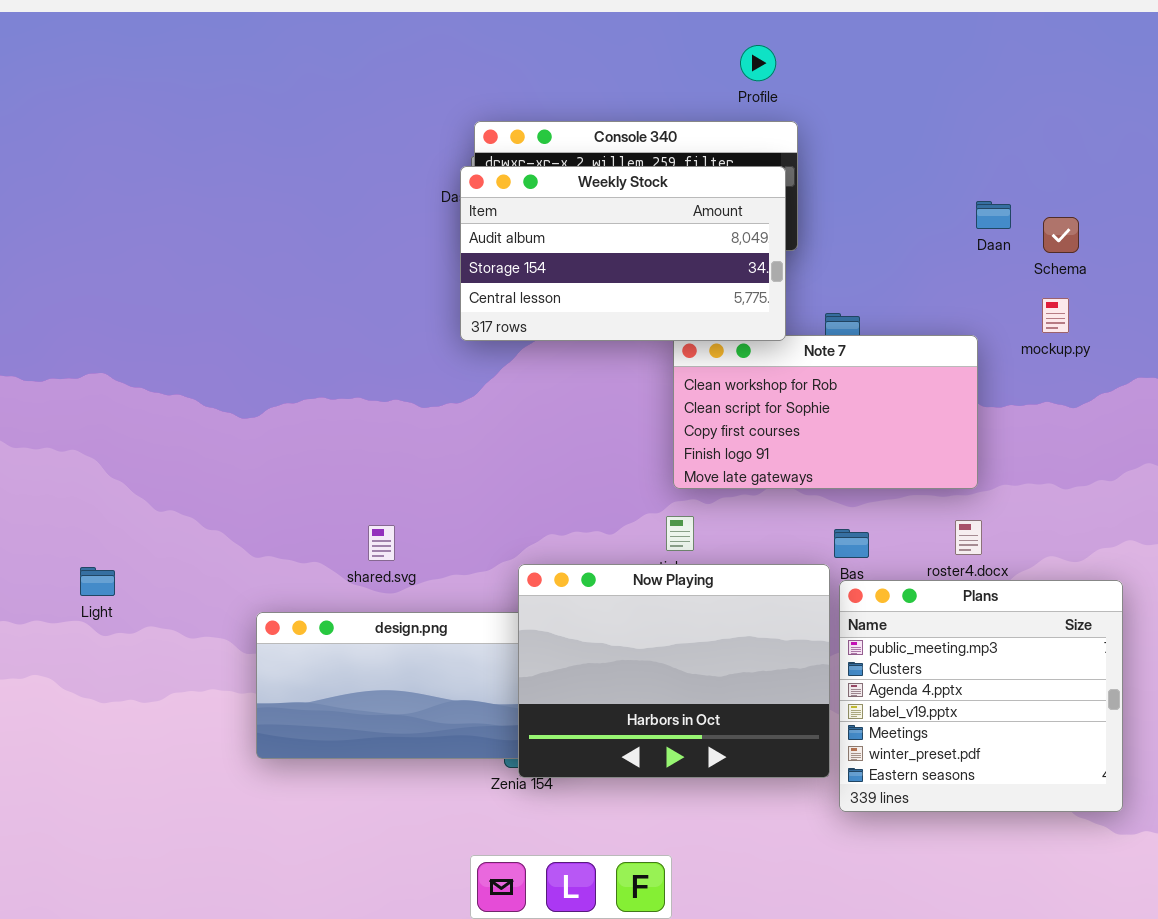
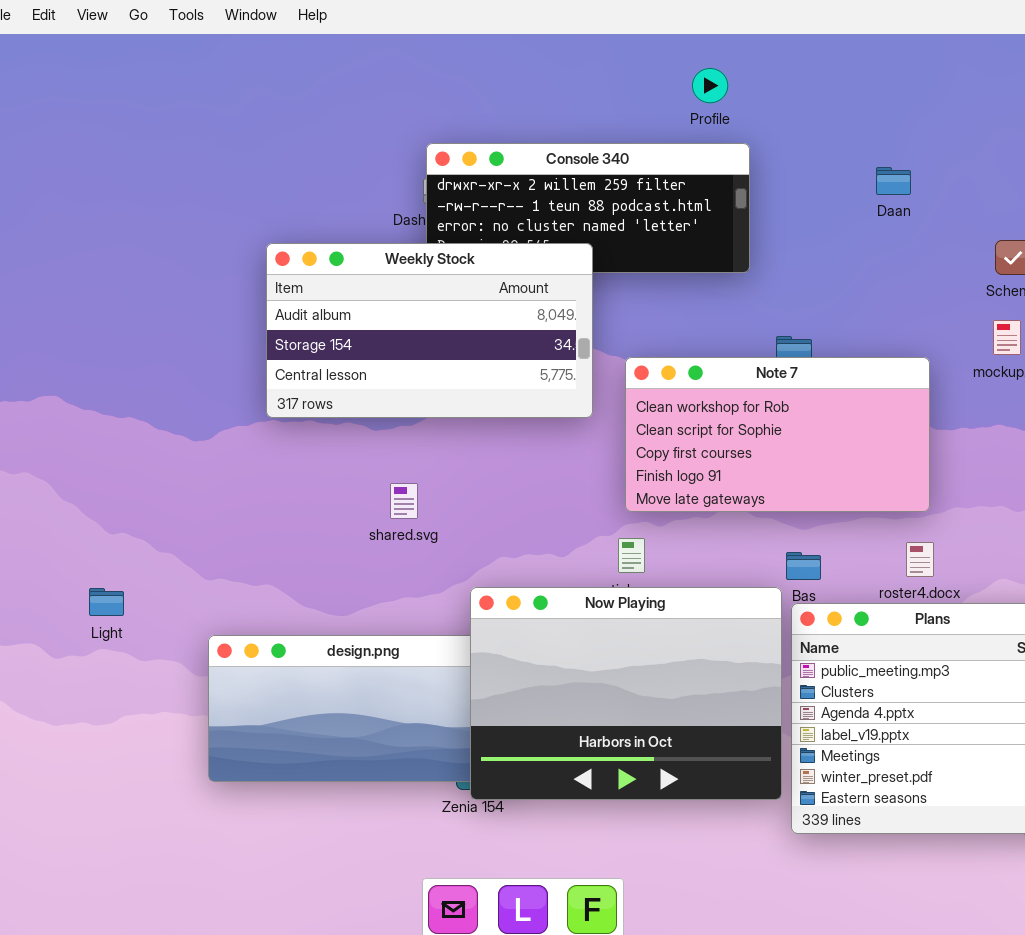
Weekly Stock: [460,166,786,341] -> [266,243,593,418], moved
Daan: [976,201,1011,229] -> [876,167,911,195], moved
shared.svg: [368,525,395,561] -> [390,483,418,519], moved
Light: [80,567,115,596] -> [89,588,124,616], moved

